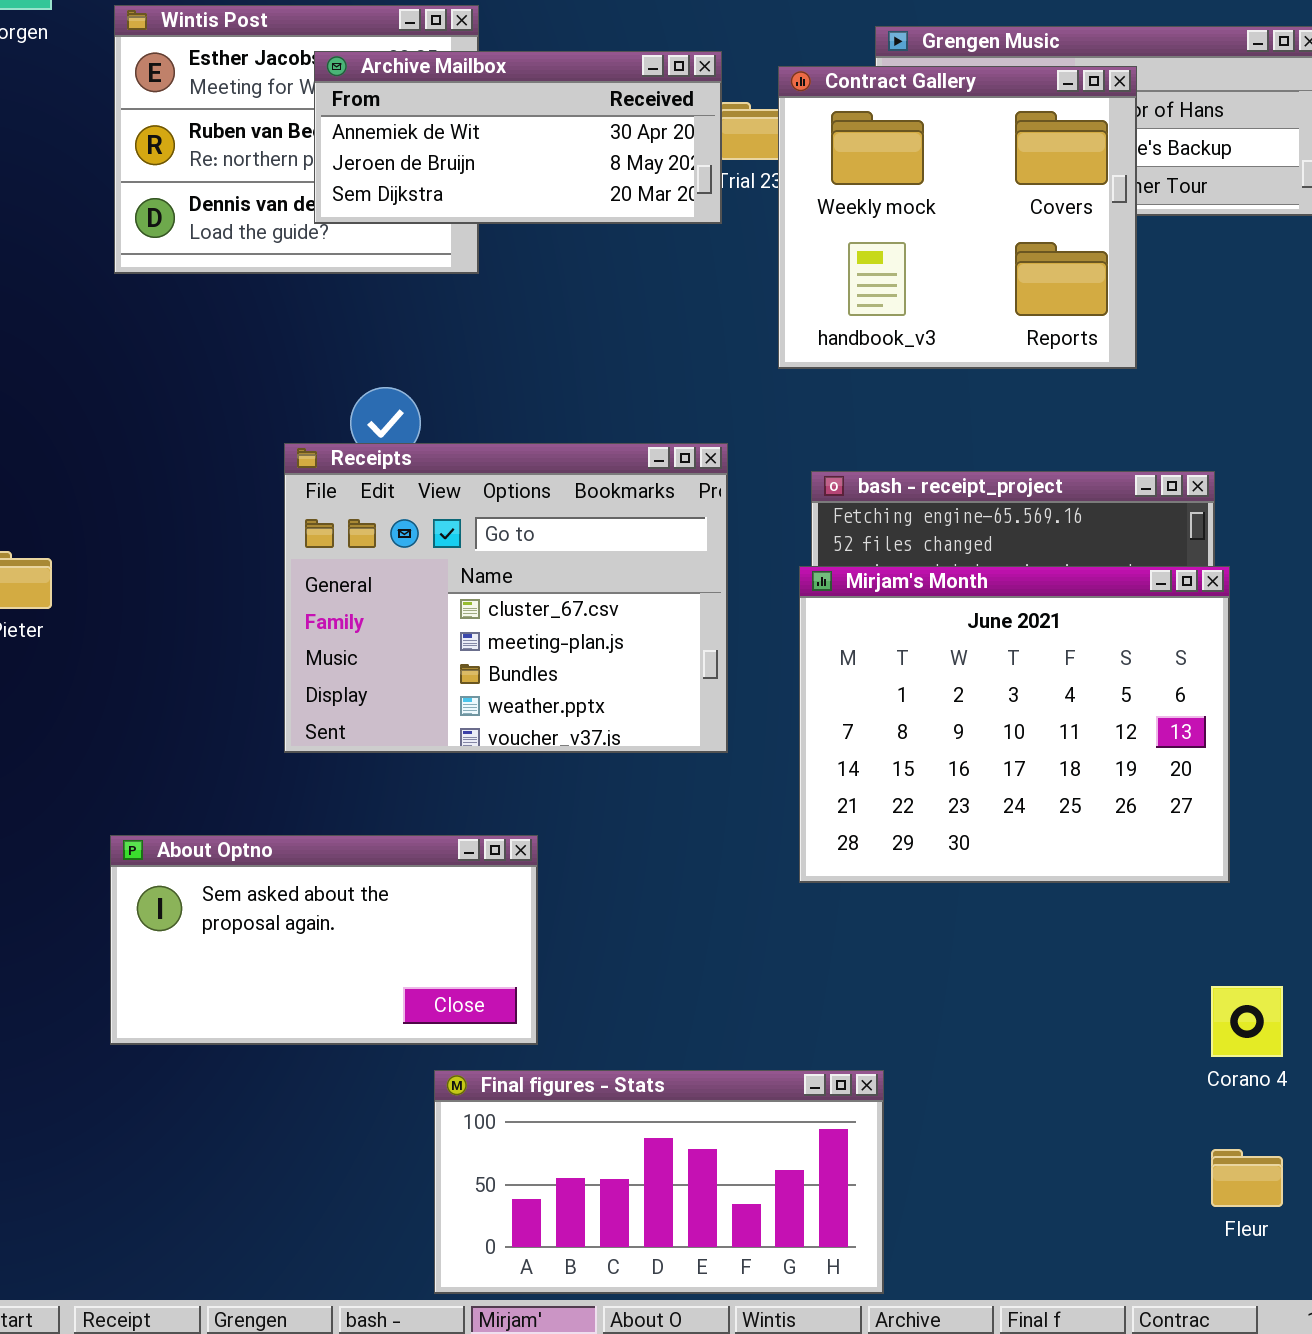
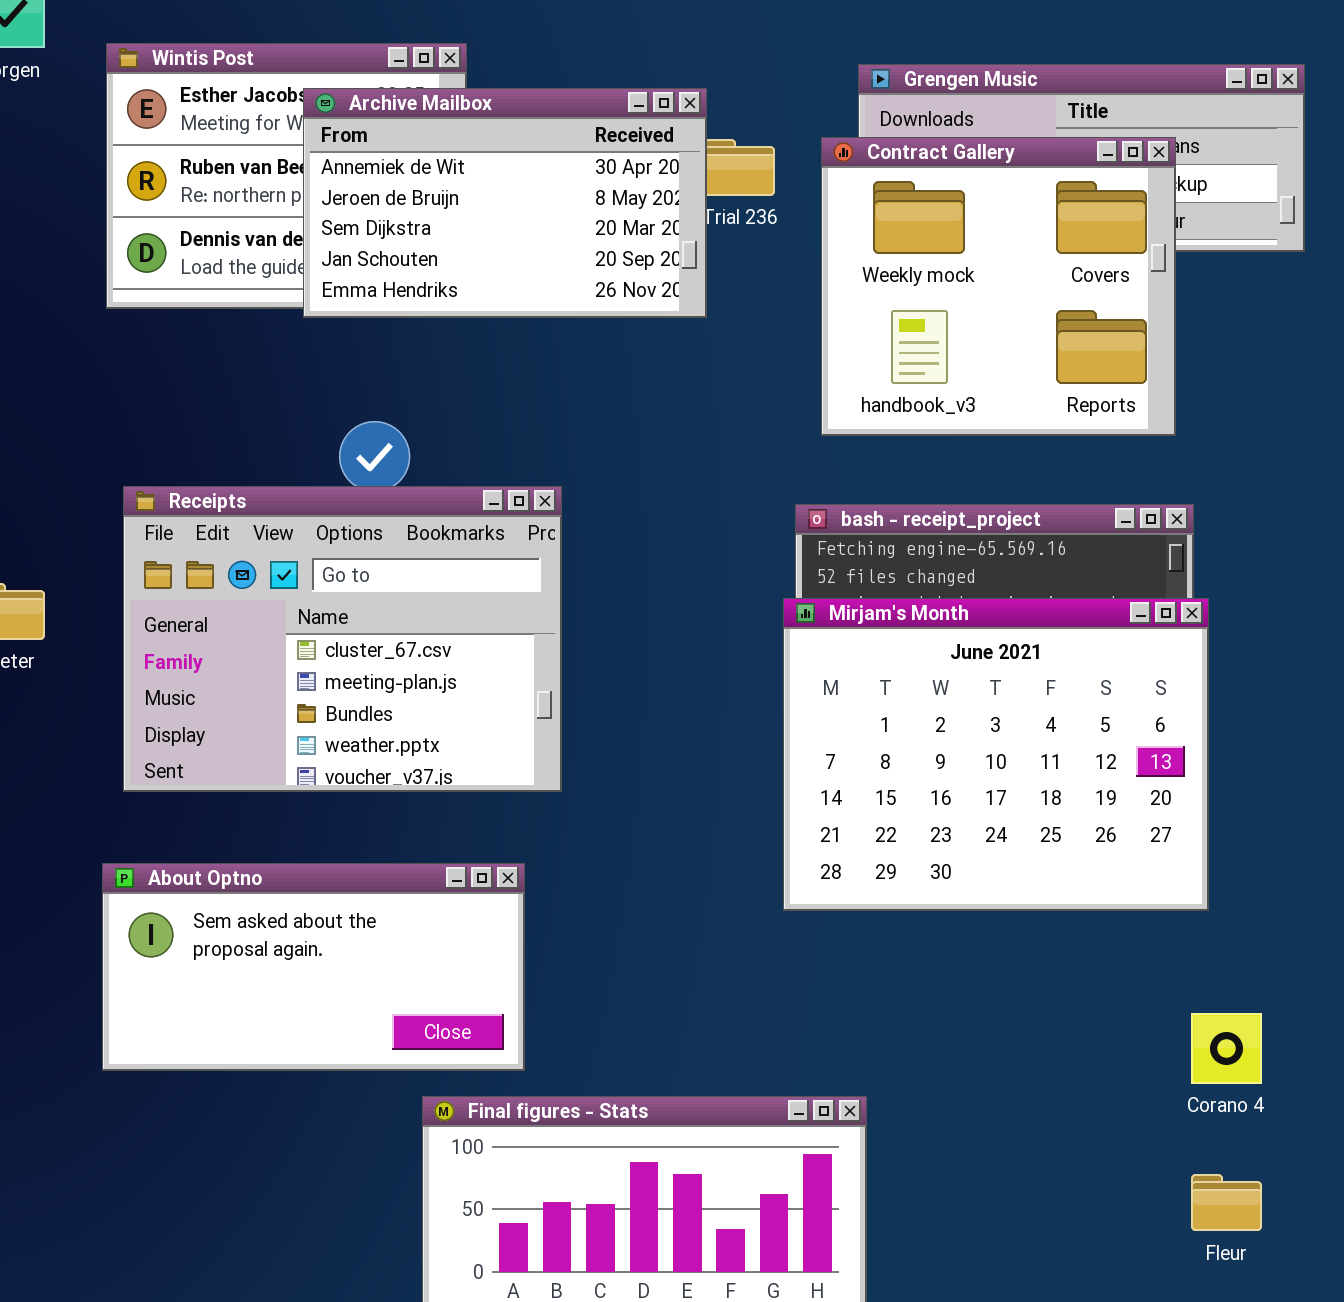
Archive Mailbox: [314,51,722,224] -> [303,88,707,318], resized
Contract Gallery: [778,66,1137,369] -> [821,137,1176,436], moved
Receipts: [284,443,728,753] -> [123,486,562,792], moved

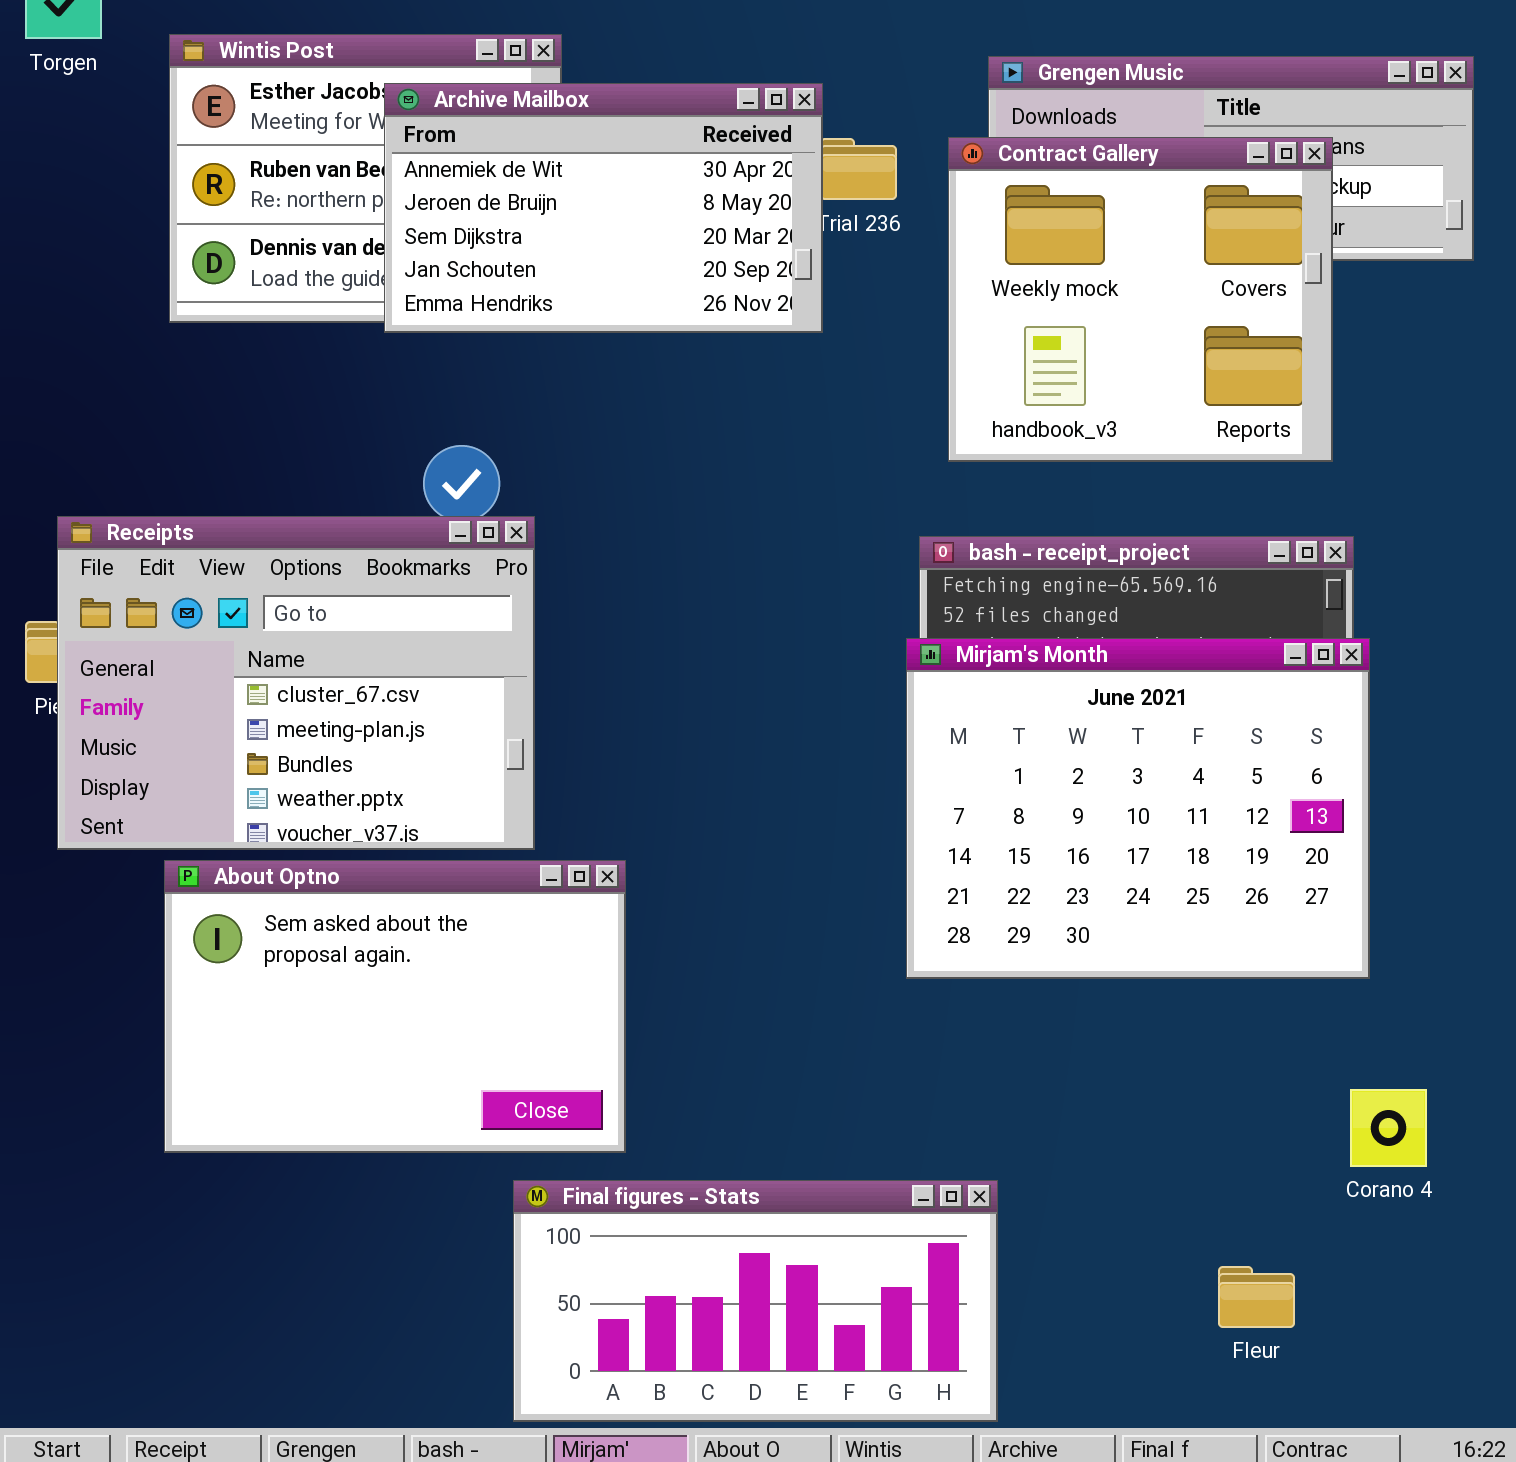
Receipts: [123,486,562,792] -> [57,516,535,850], moved
About Optno: [102,863,525,1071] -> [164,860,626,1153], resized
Fleur: [1191,1174,1262,1231] -> [1218,1266,1295,1328], moved

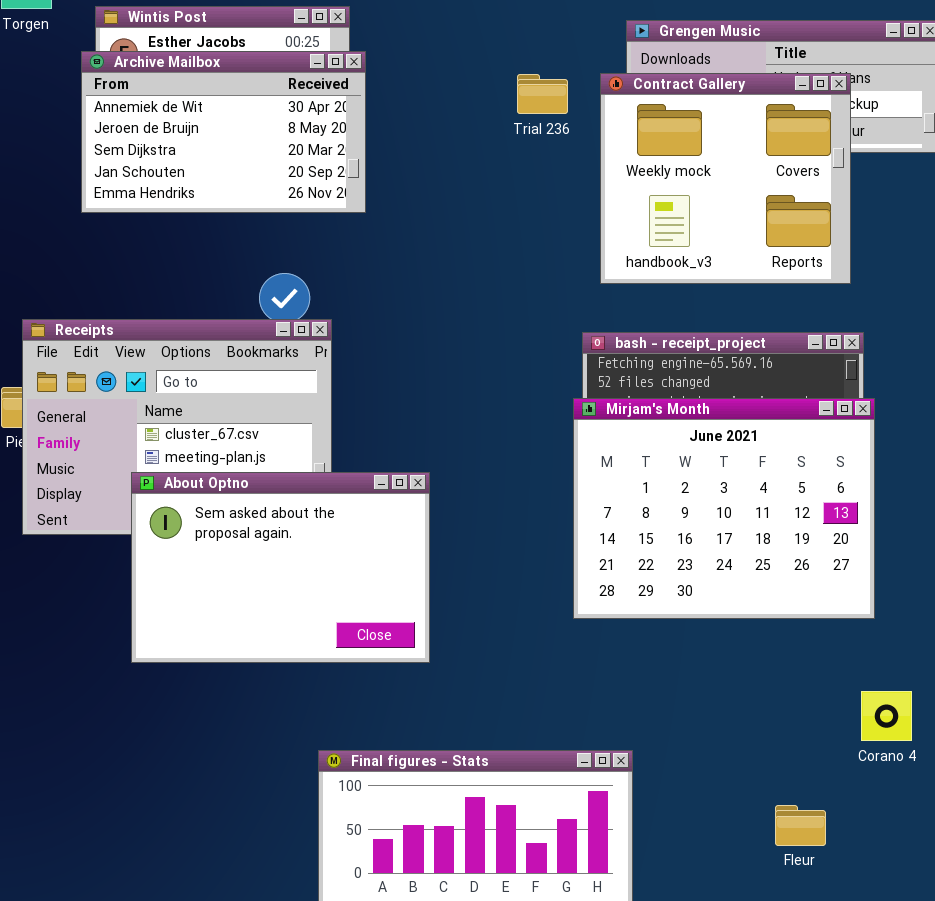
Archive Mailbox: [384,83,823,333] -> [81,51,366,213], moved
About Optno: [164,860,626,1153] -> [131,472,430,663], moved

